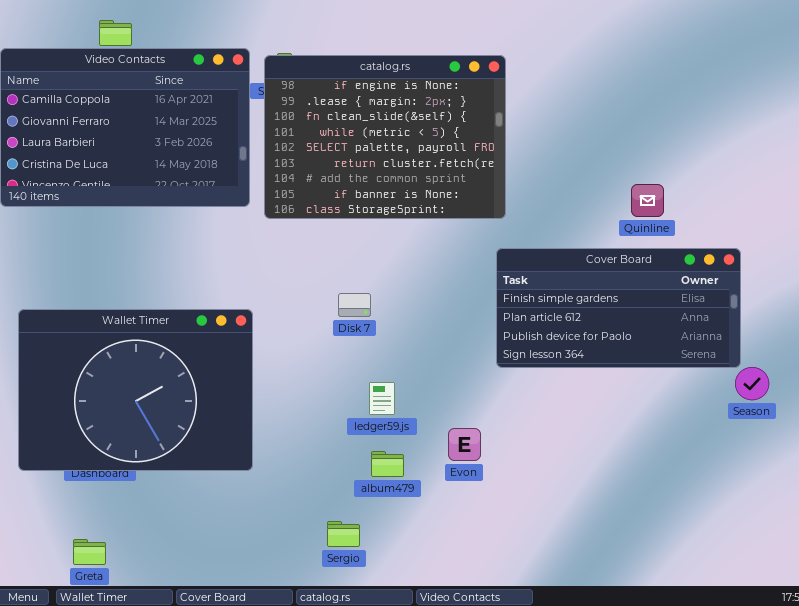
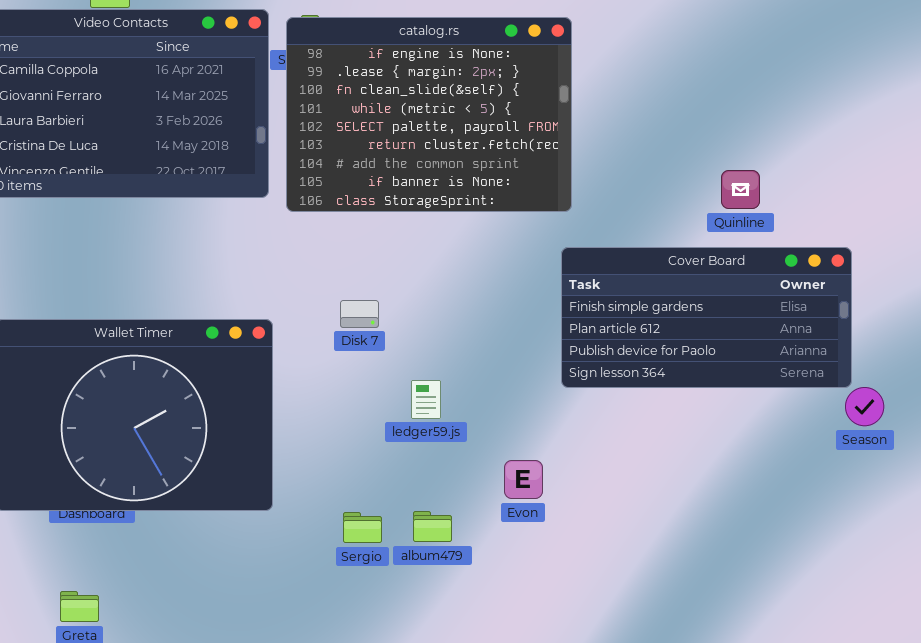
Disk 7: [338,293,371,317] -> [340,300,379,328], moved
ledger59.js: [369,382,395,415] -> [411,380,441,419], moved
album479: [371,451,404,477] -> [413,511,452,542], moved
Sergio: [327,521,360,547] -> [343,512,382,543], moved

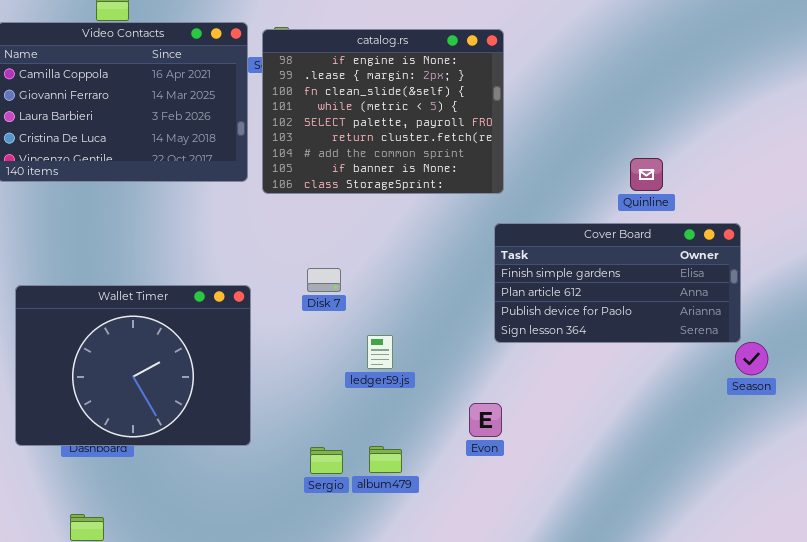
Evon: [504,460,543,499] -> [469,403,502,437], moved

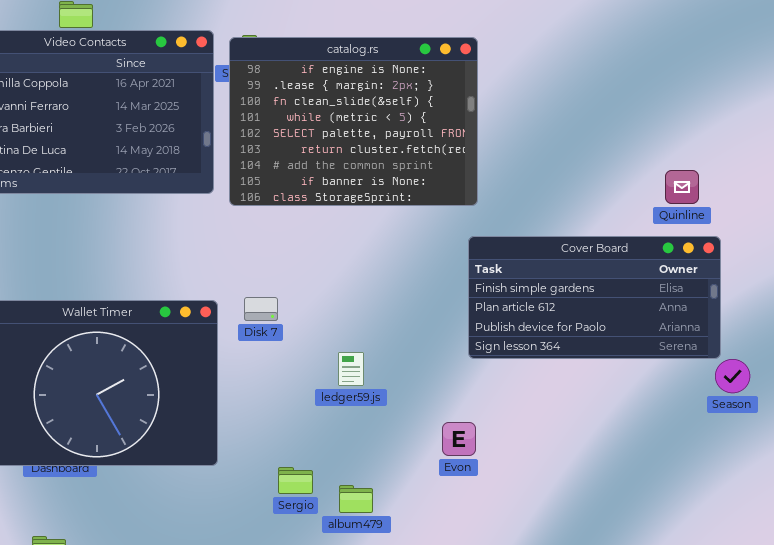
Quinline: [630,158,663,191] -> [665,170,699,204], moved
Disk 7: [307,268,341,292] -> [244,297,278,321], moved
album479: [369,446,402,473] -> [339,485,373,513], moved

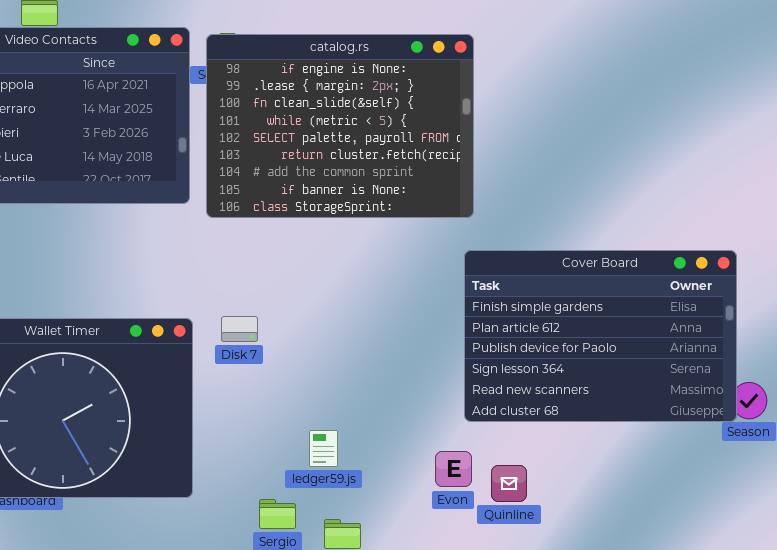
Quinline: [665,170,699,204] -> [491,465,527,502], moved
Cover Board: [468,236,721,359] -> [464,250,737,422], resized
ledger59.js: [338,352,364,386] -> [309,430,338,467], moved

